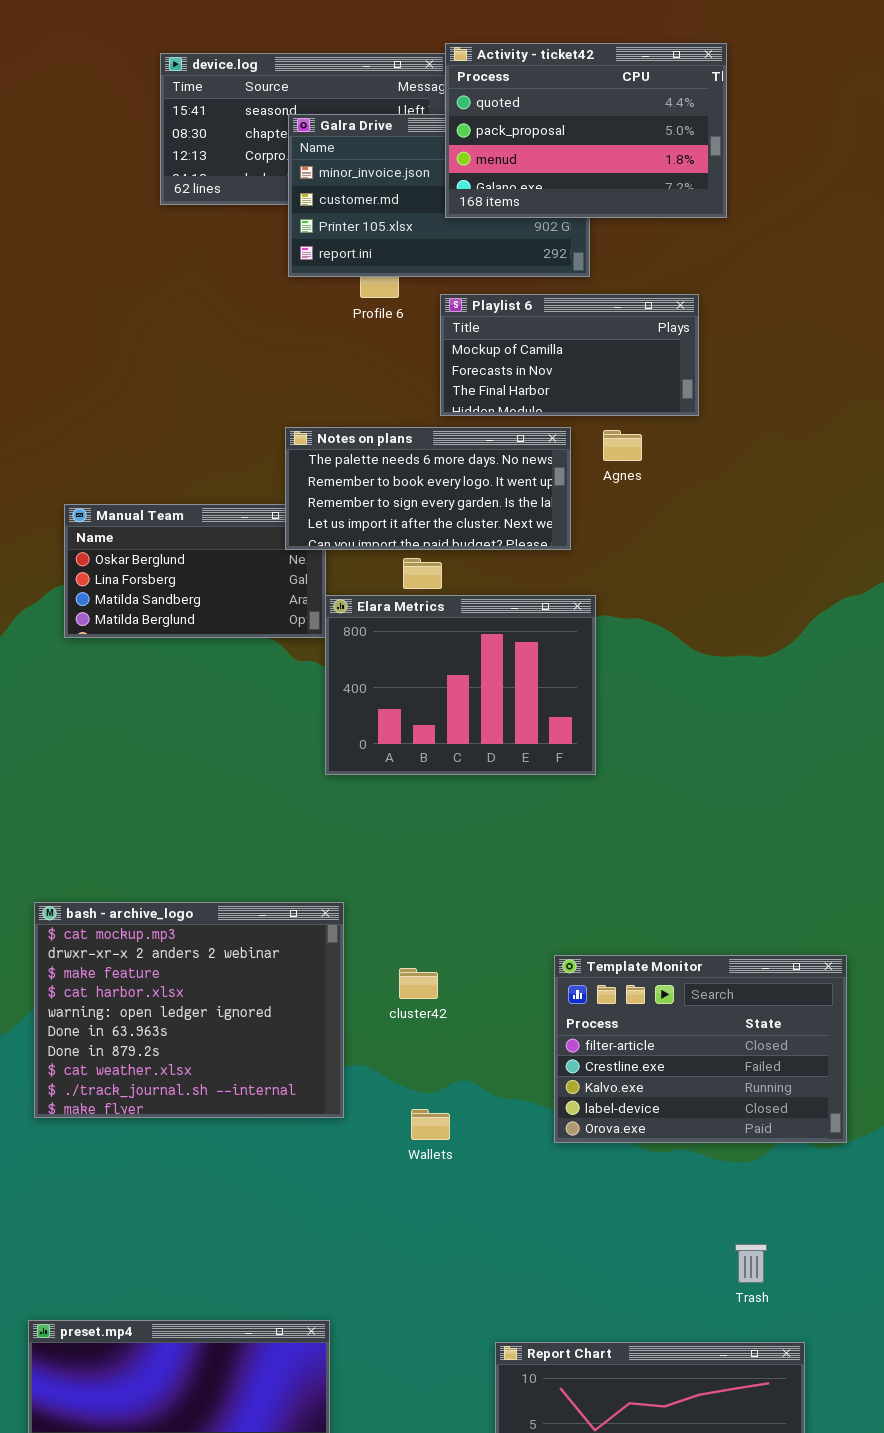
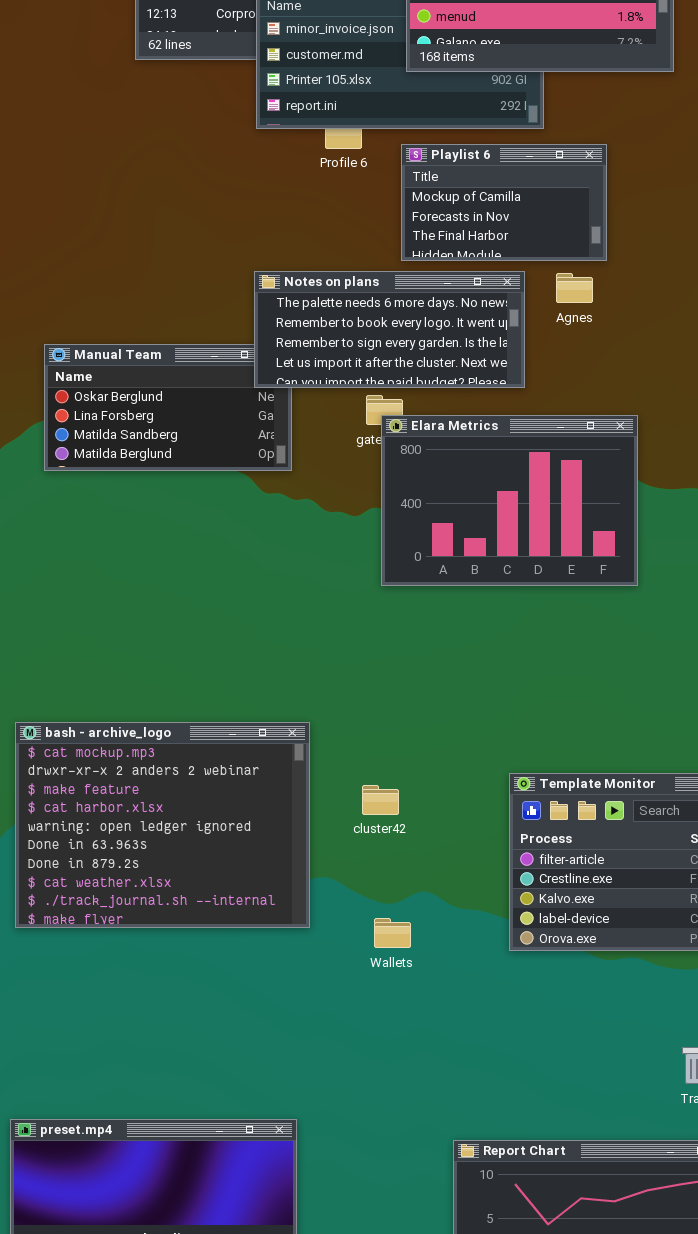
Playlist 6: [440,294,699,416] -> [401,144,607,261], resized
Elara Metrics: [325,595,596,775] -> [381,415,638,586], moved

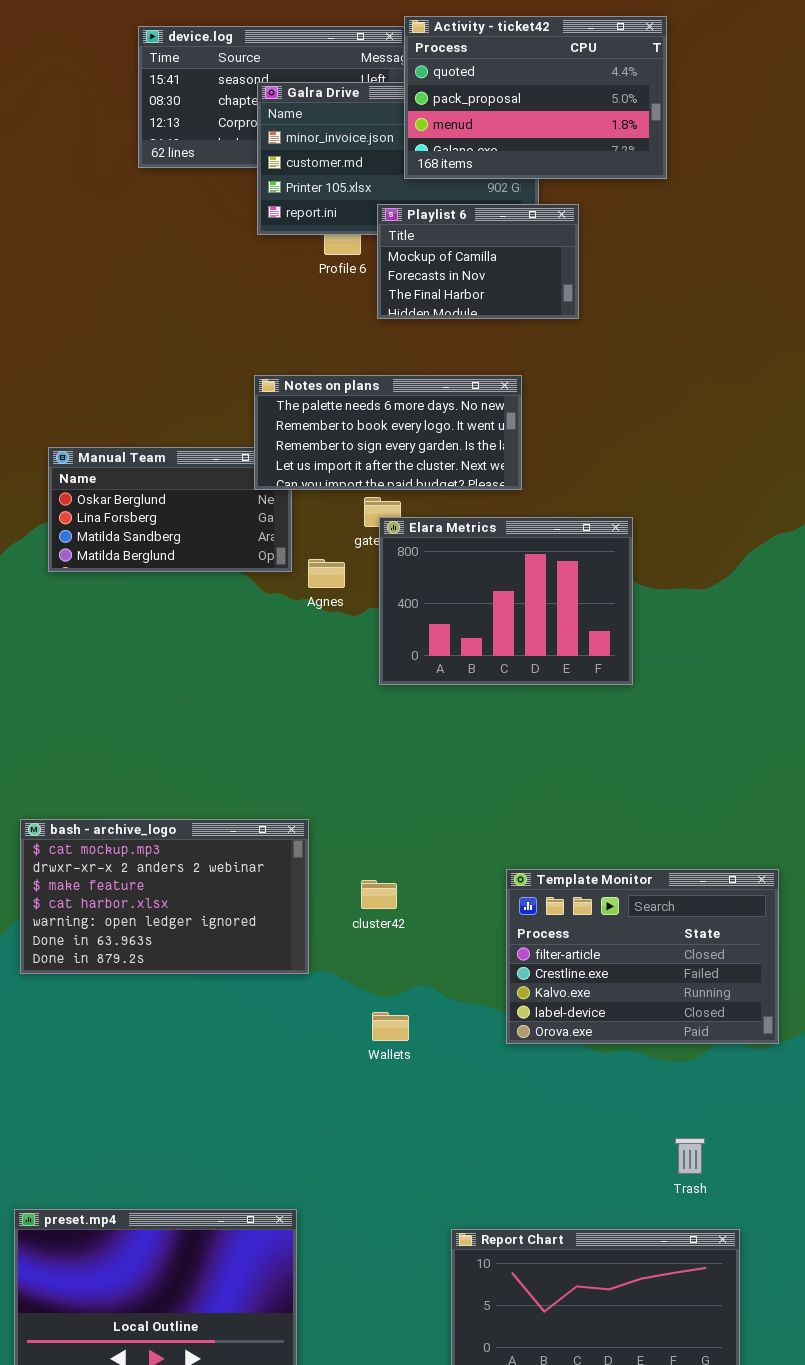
Playlist 6: [401,144,607,261] -> [377,204,579,319], moved
Agnes: [556,273,593,303] -> [308,559,345,588], moved
bash - archive_logo: [15,722,310,928] -> [20,819,309,974], resized

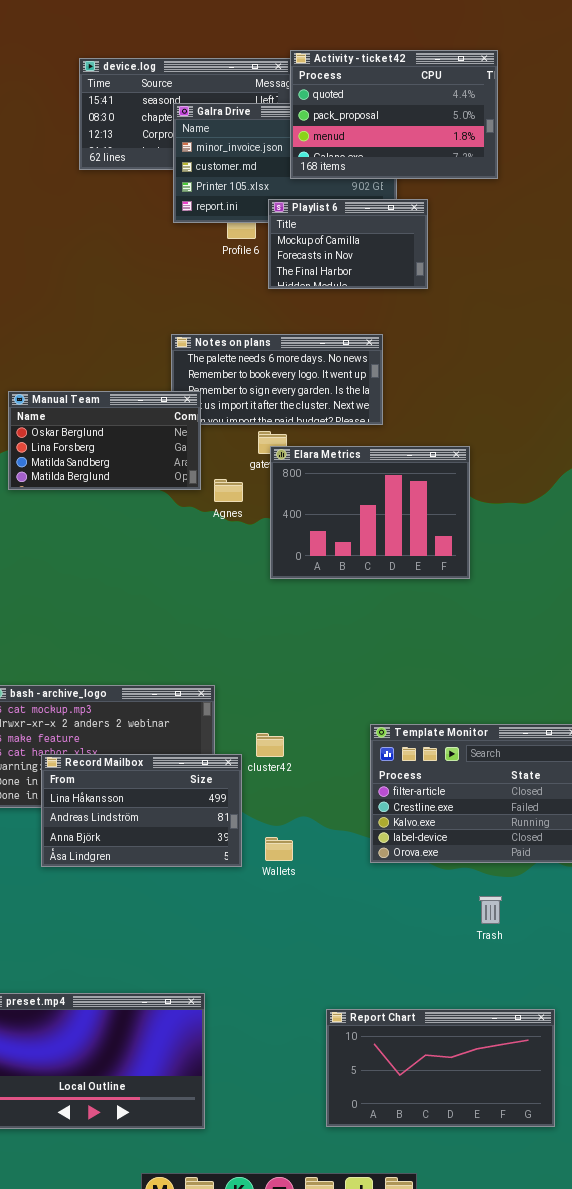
Manual Team: [48,447,292,572] -> [8,391,201,490], raised
Record Mailbox: none -> [41,754,242,867], opened
Trash: [675,1138,705,1174] -> [479,896,502,924], moved

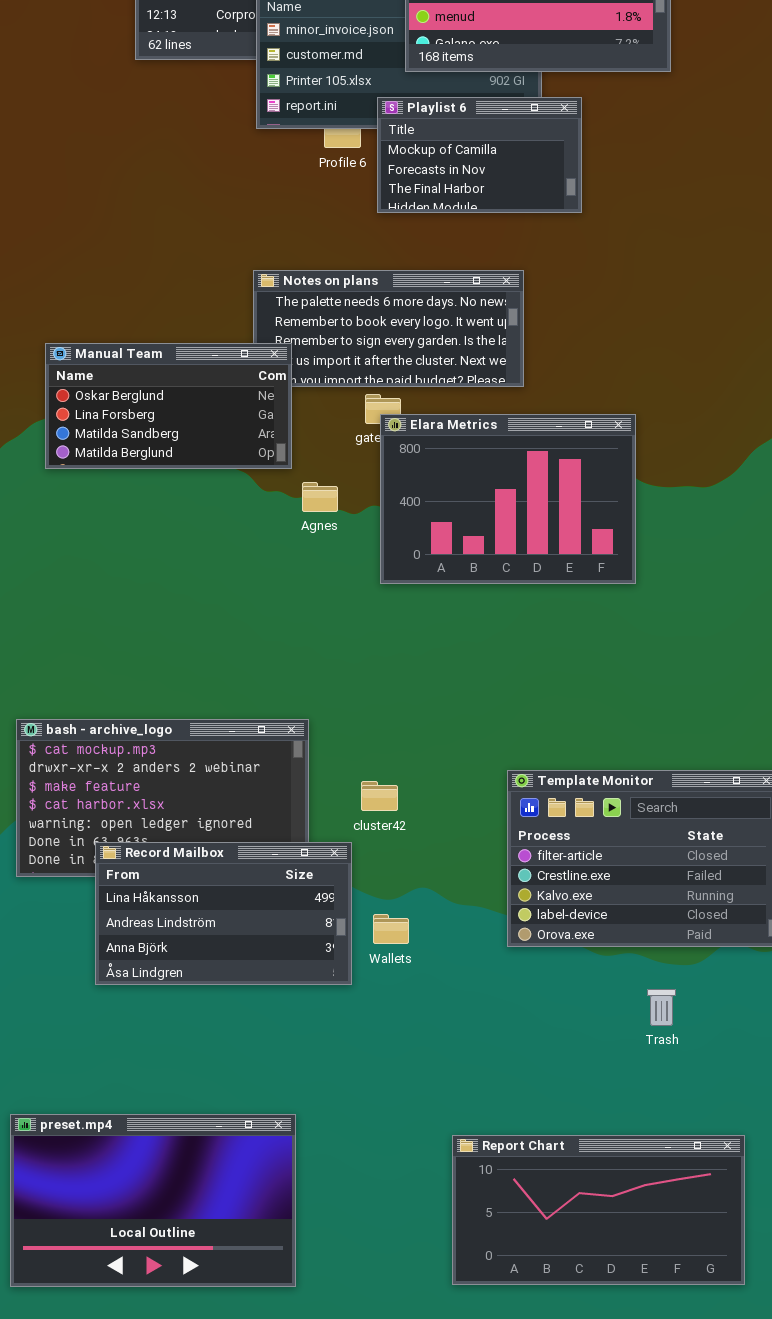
Agnes: [214,479,243,502] -> [302,482,338,512], moved
Record Mailbox: [41,754,242,867] -> [95,842,352,985], moved

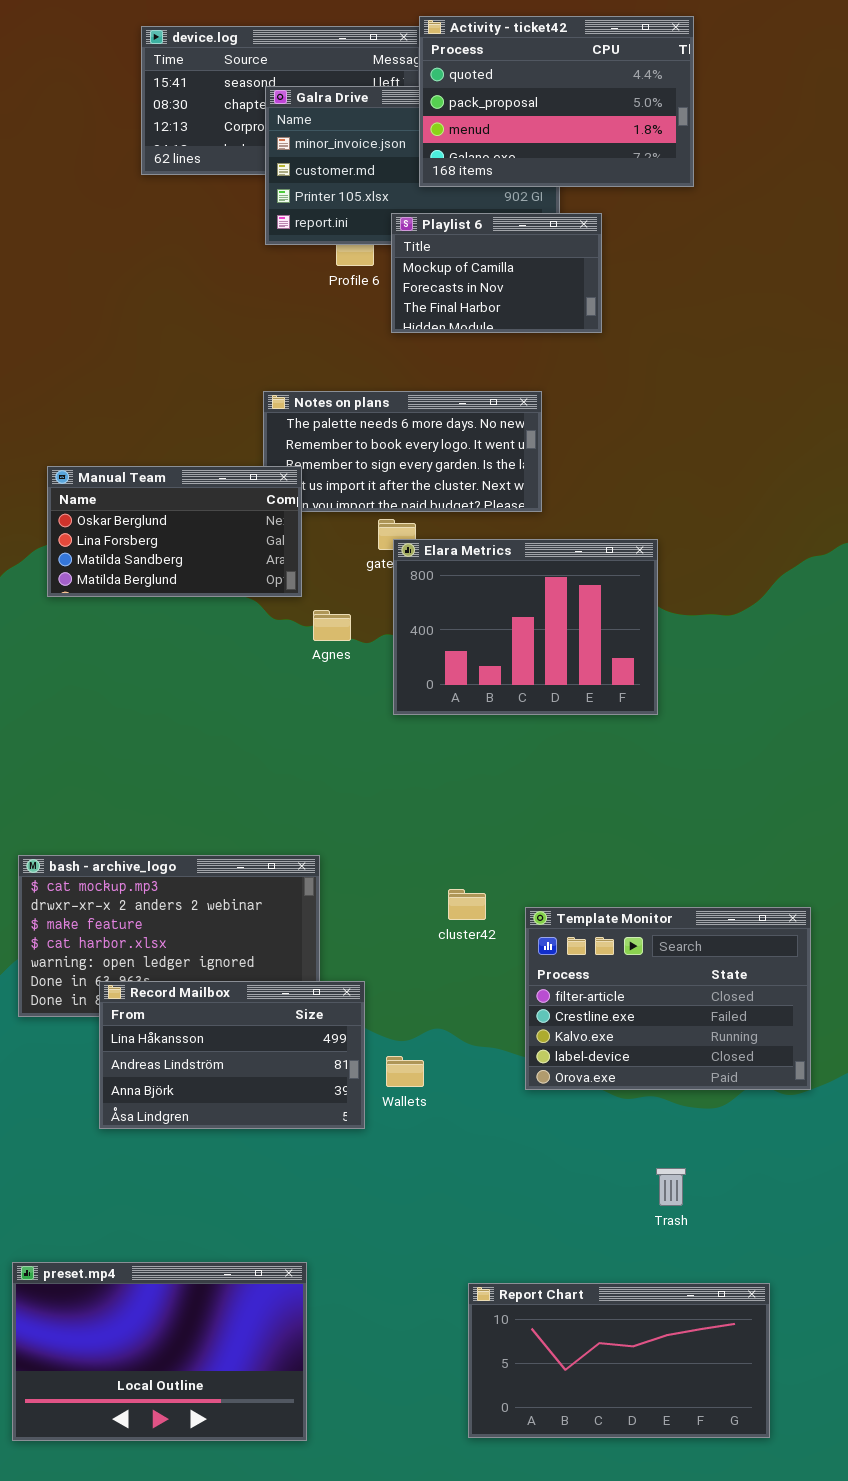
cluster42: [361,781,398,811] -> [448,889,486,920], moved
Trash: [647,989,676,1026] -> [656,1168,686,1206], moved

